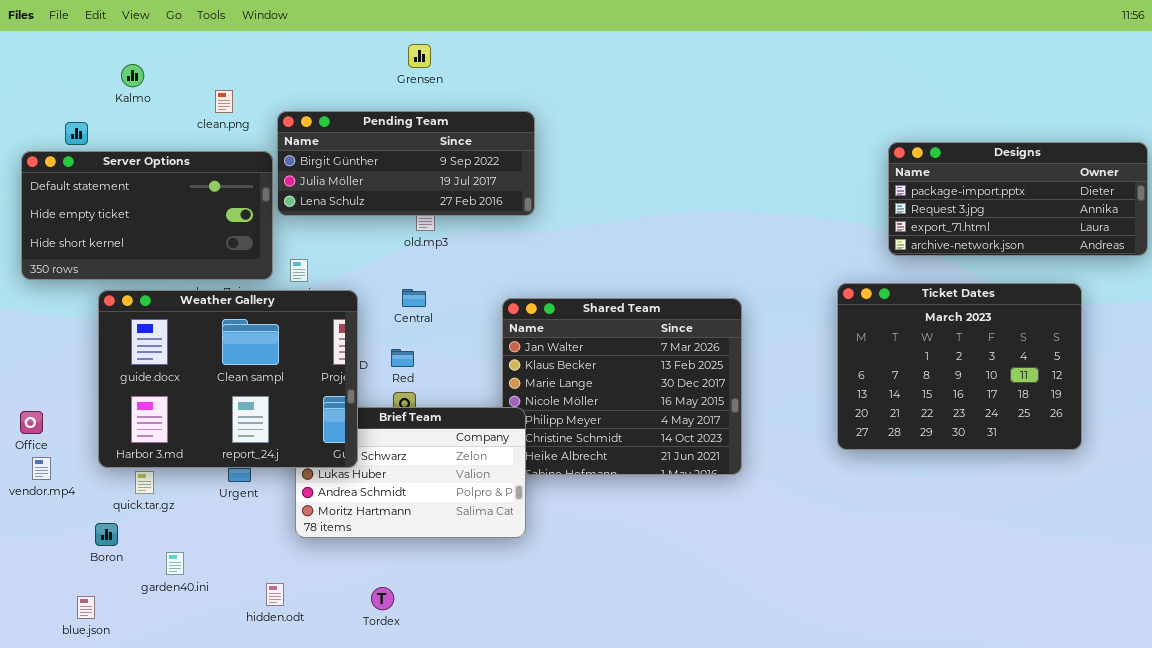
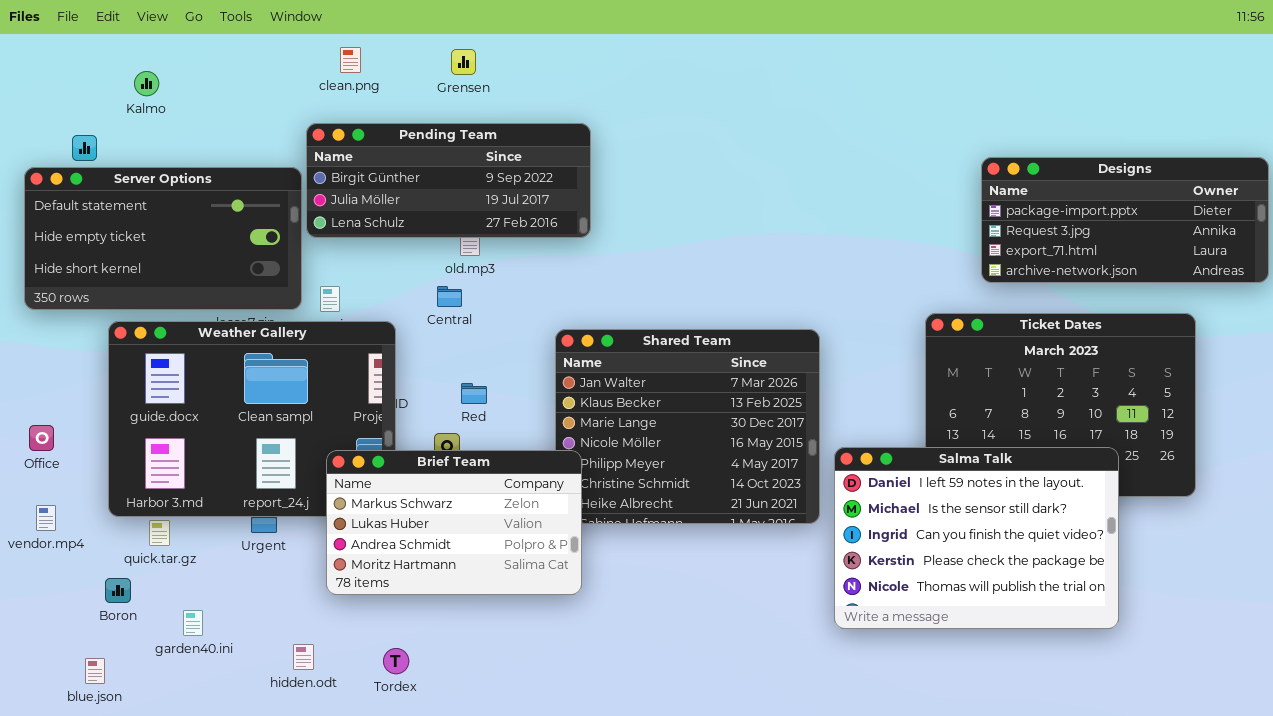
clean.png: [215,90,233,113] -> [340,47,361,73], moved
Central: [402,289,426,307] -> [437,286,462,307], moved
Red: [391,349,414,367] -> [461,383,487,404], moved
Salma Talk: none -> [834,447,1119,629], opened
Brief Team: [295,407,526,538] -> [326,450,582,595], raised
Office: [20,411,43,434] -> [29,425,54,451], moved
Tordex: [371,587,394,610] -> [383,648,409,674], moved

